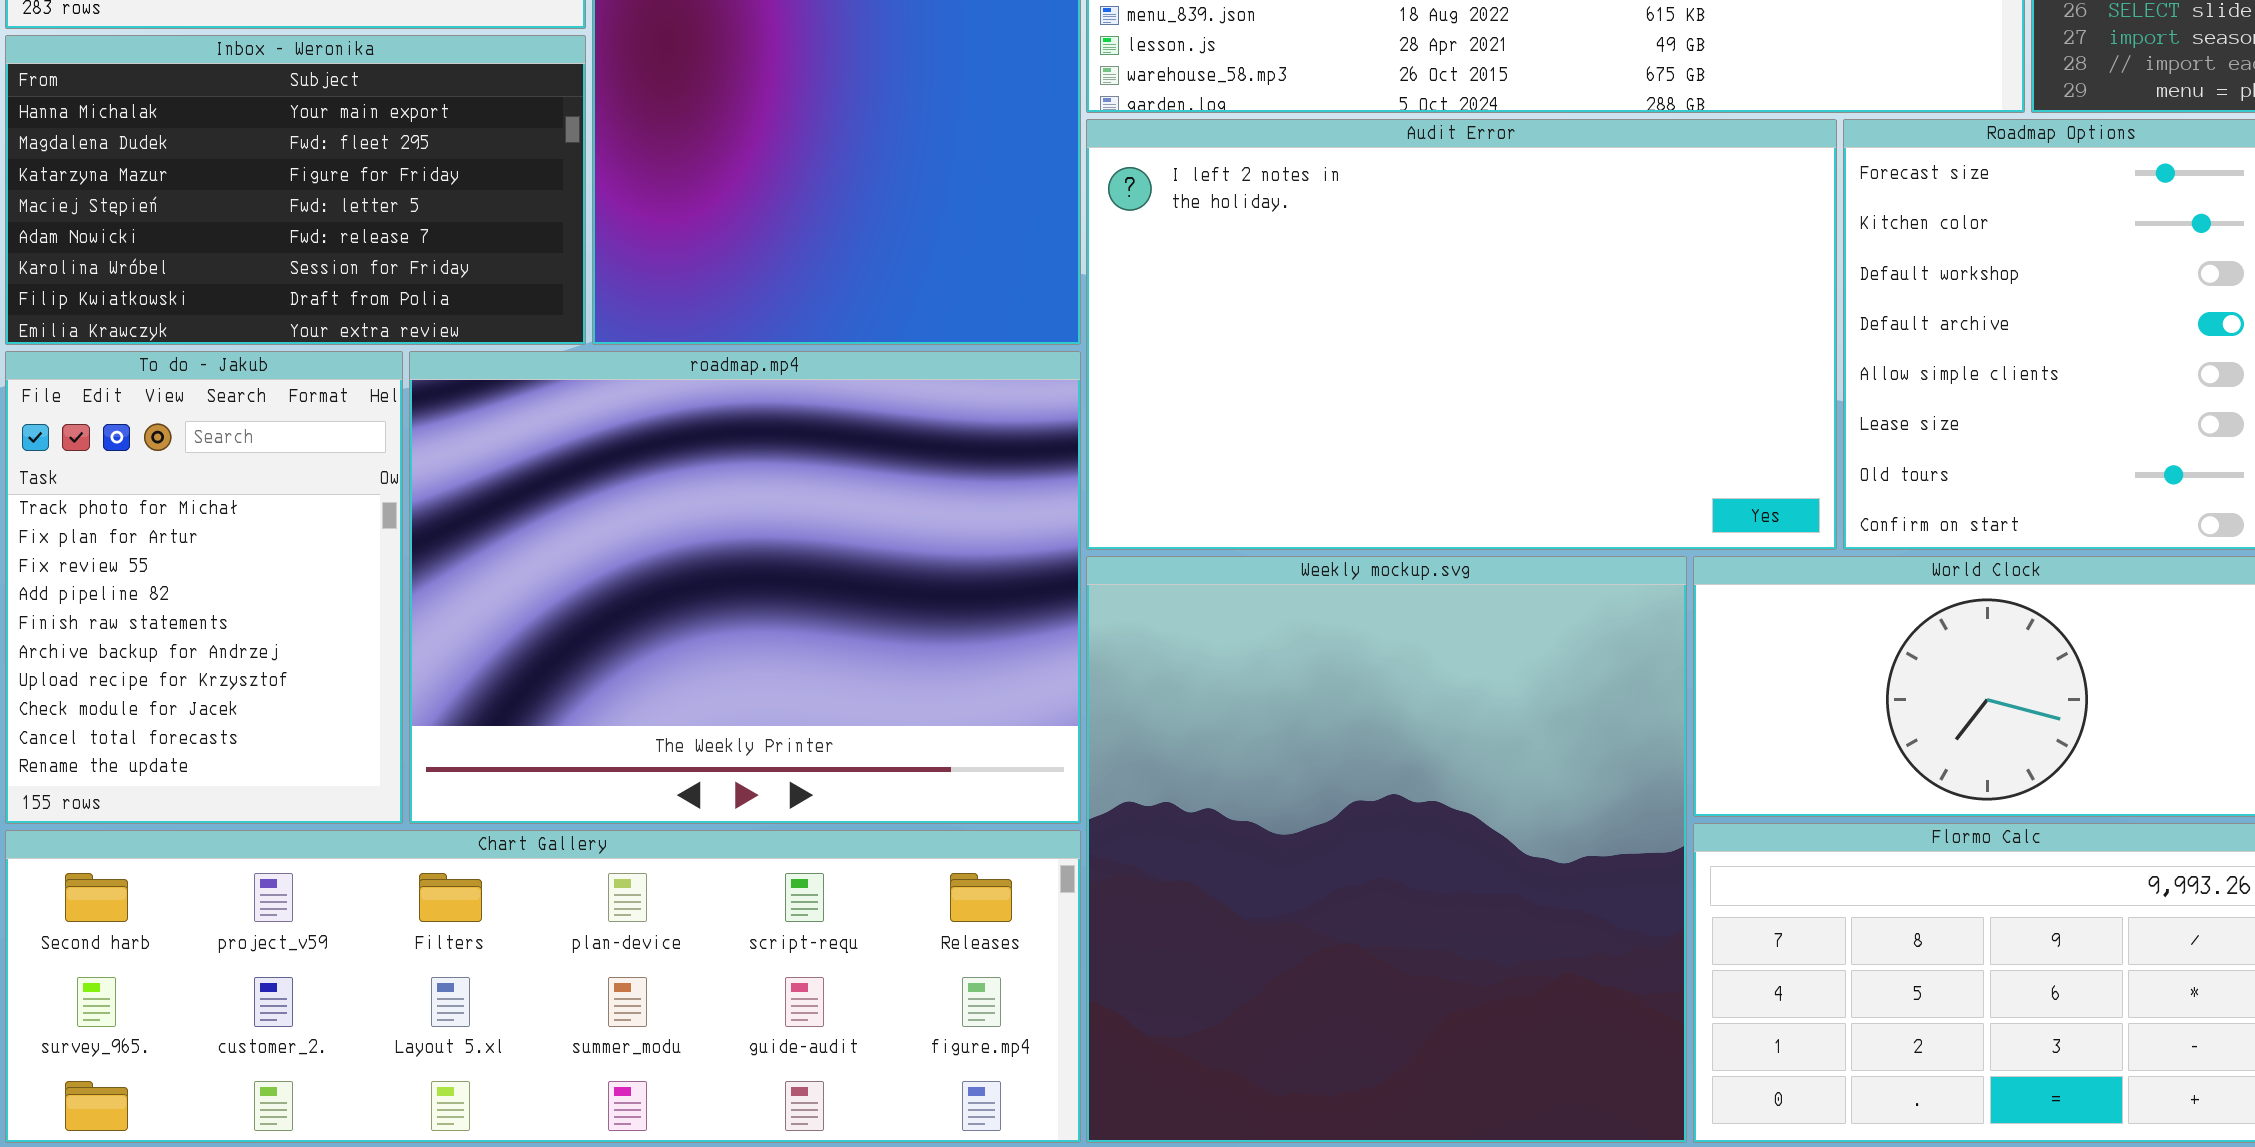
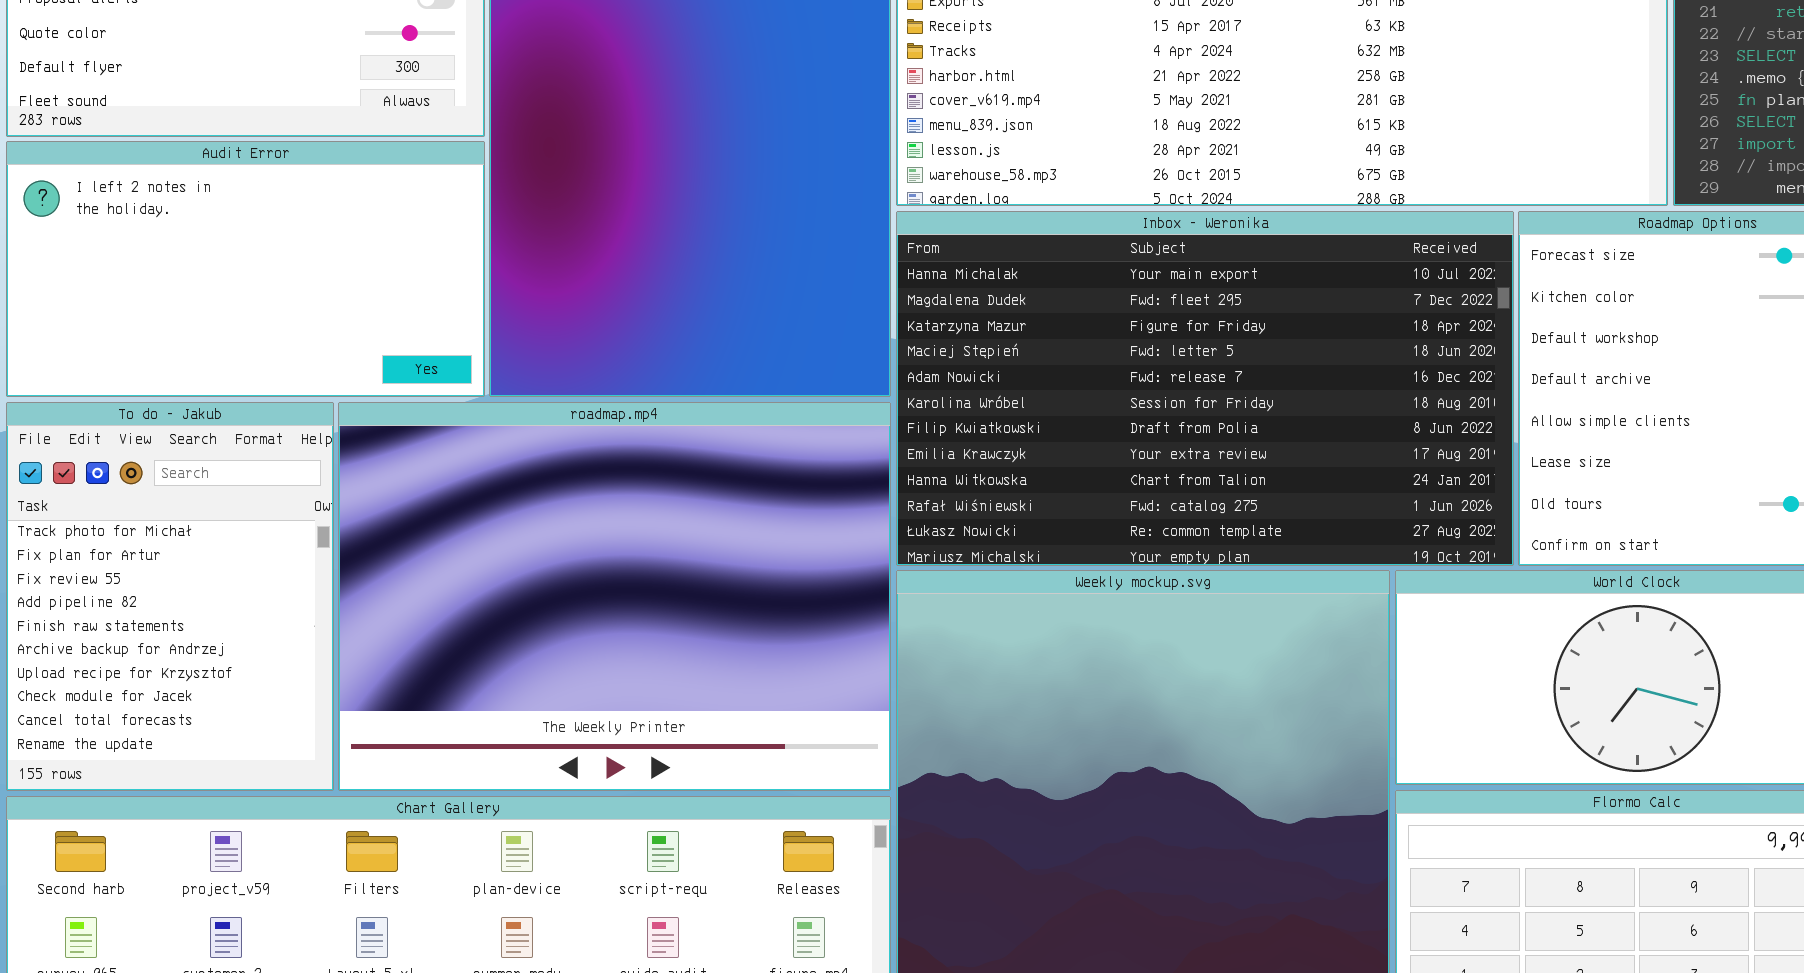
Inbox - Weronika: [5,35,586,345] -> [896,211,1514,566], moved, resized
Audit Error: [1086,119,1837,550] -> [6,141,485,397], moved, resized

